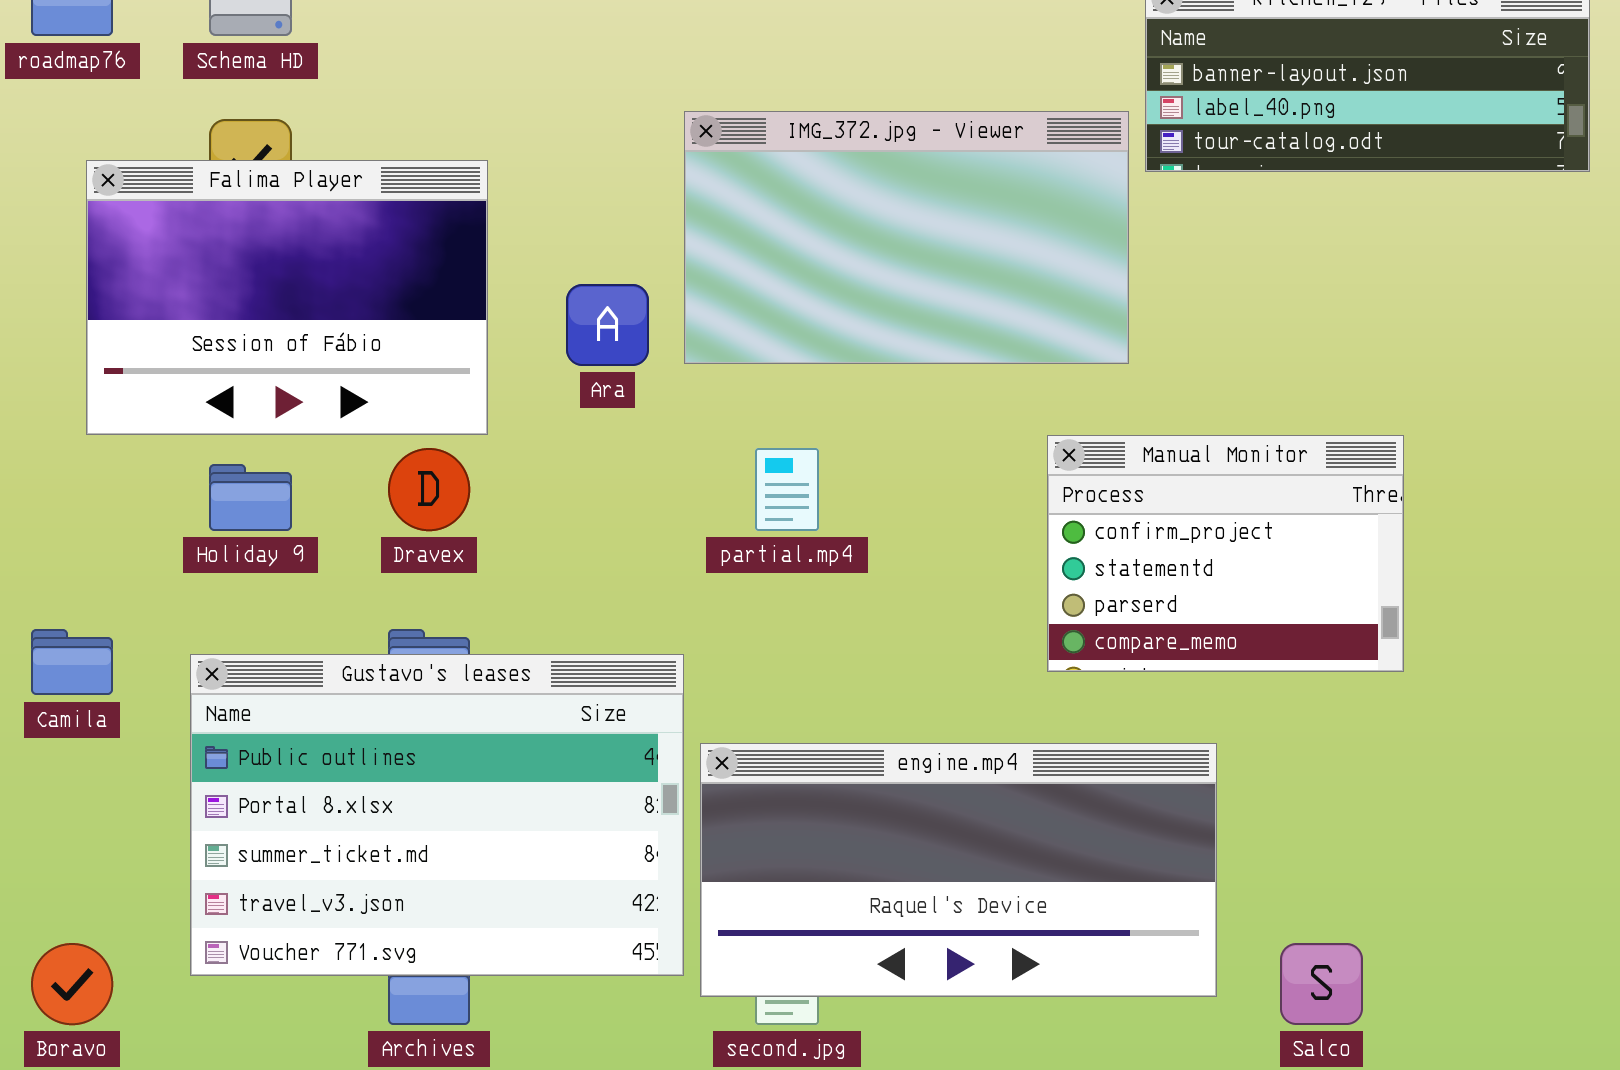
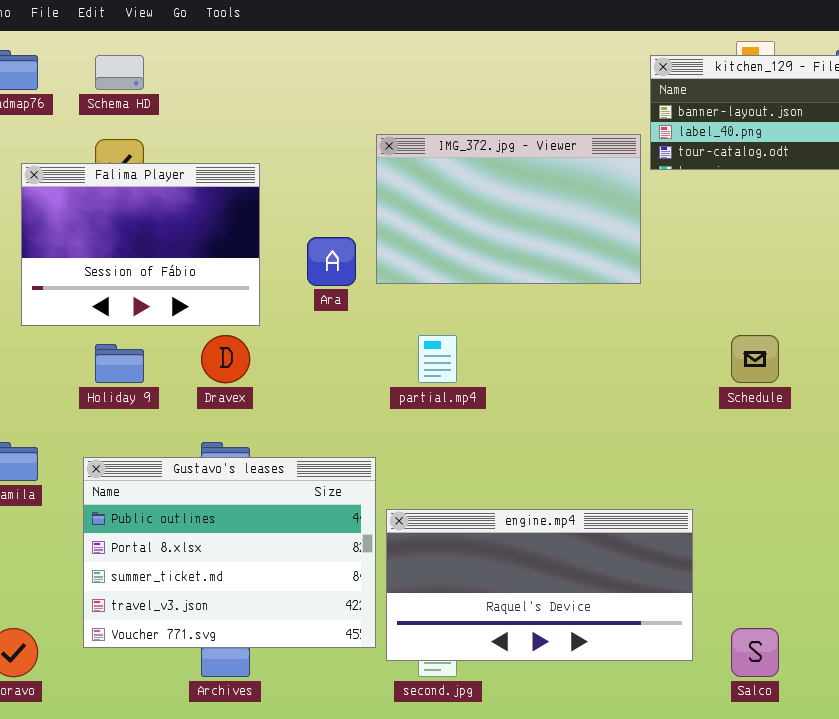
Manual Monitor: [1047,435,1404,672] -> none, closed

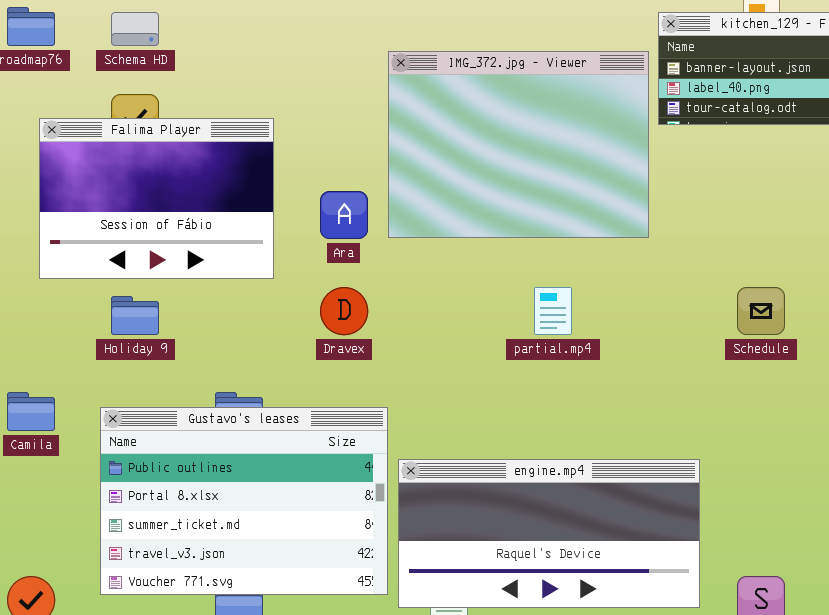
IMG_372.jpg - Viewer: [376,134,641,284] -> [388,51,649,238], resized
Dravex: [201,335,250,383] -> [320,287,368,335], moved
partial.mp4: [418,335,457,383] -> [534,287,572,335], moved

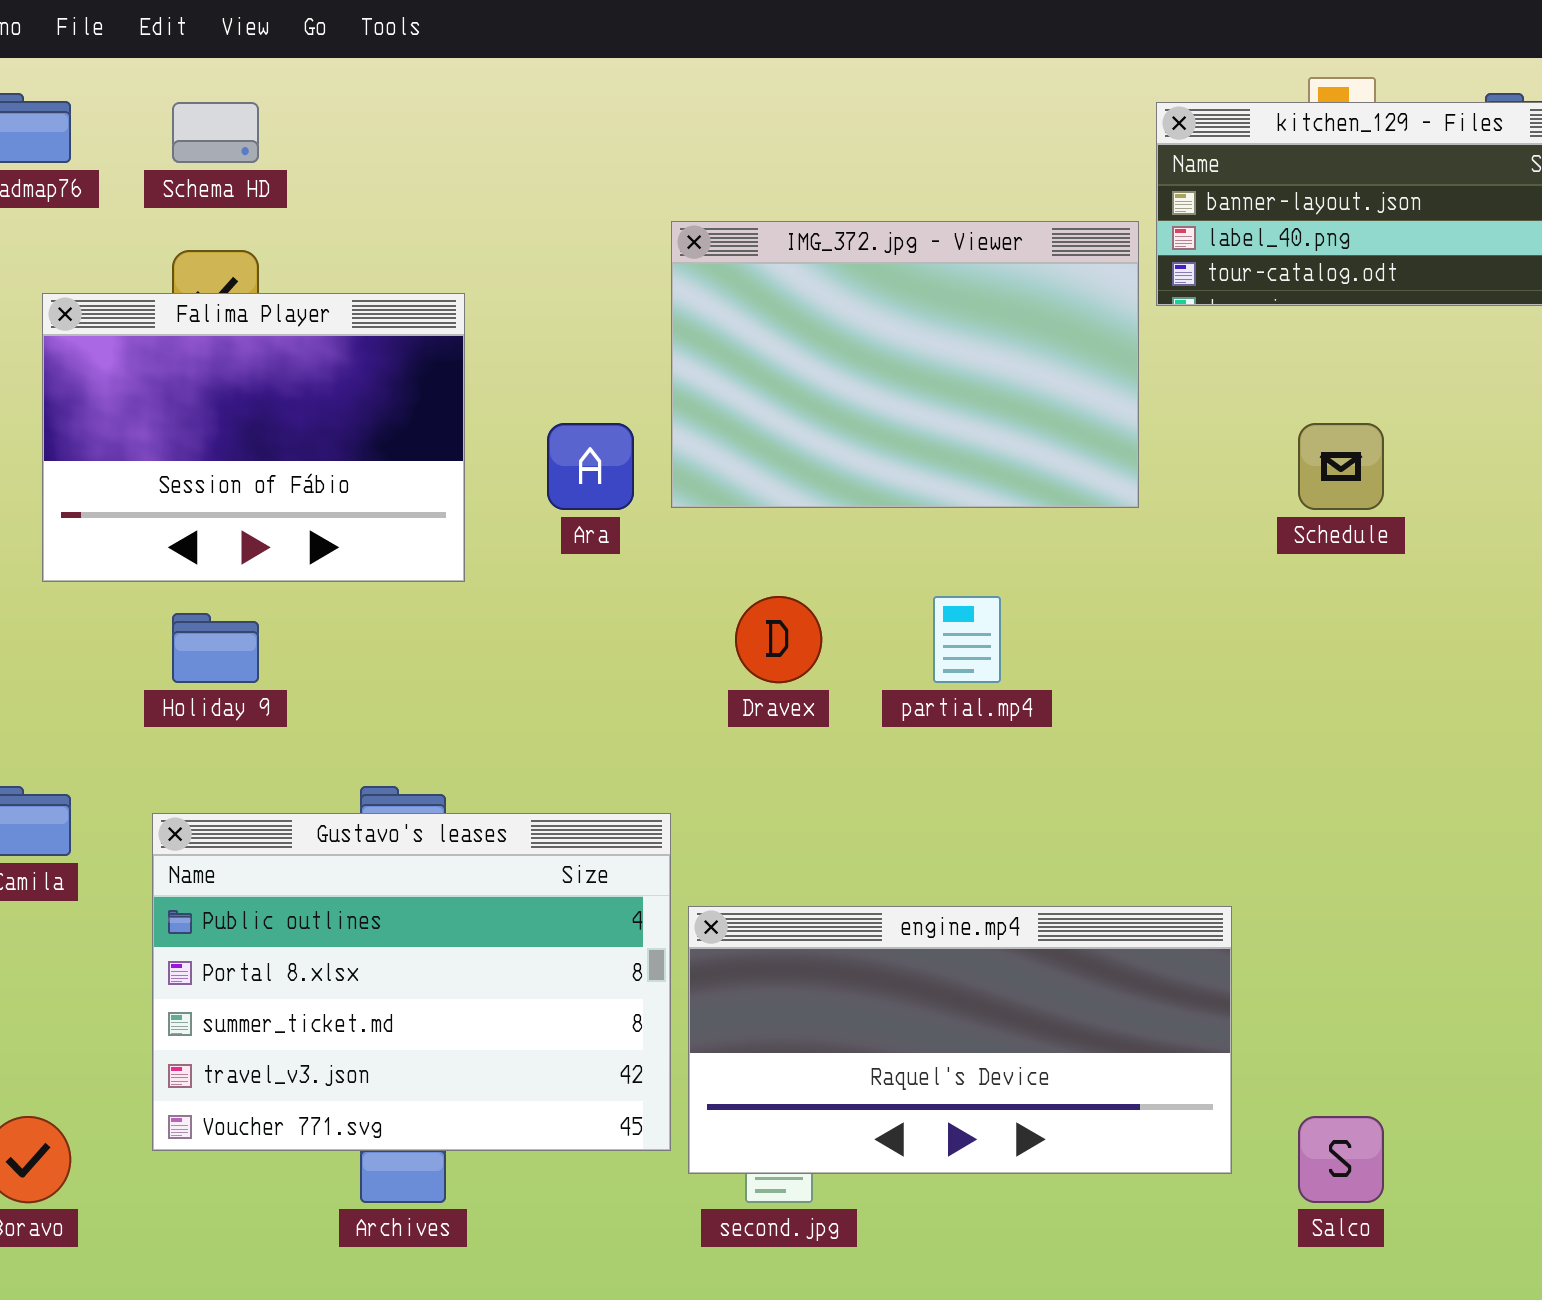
IMG_372.jpg - Viewer: [388,51,649,238] -> [671,221,1139,508], resized
Dravex: [320,287,368,335] -> [735,596,822,683], moved
Schedule: [737,287,785,335] -> [1298,423,1384,510], moved

